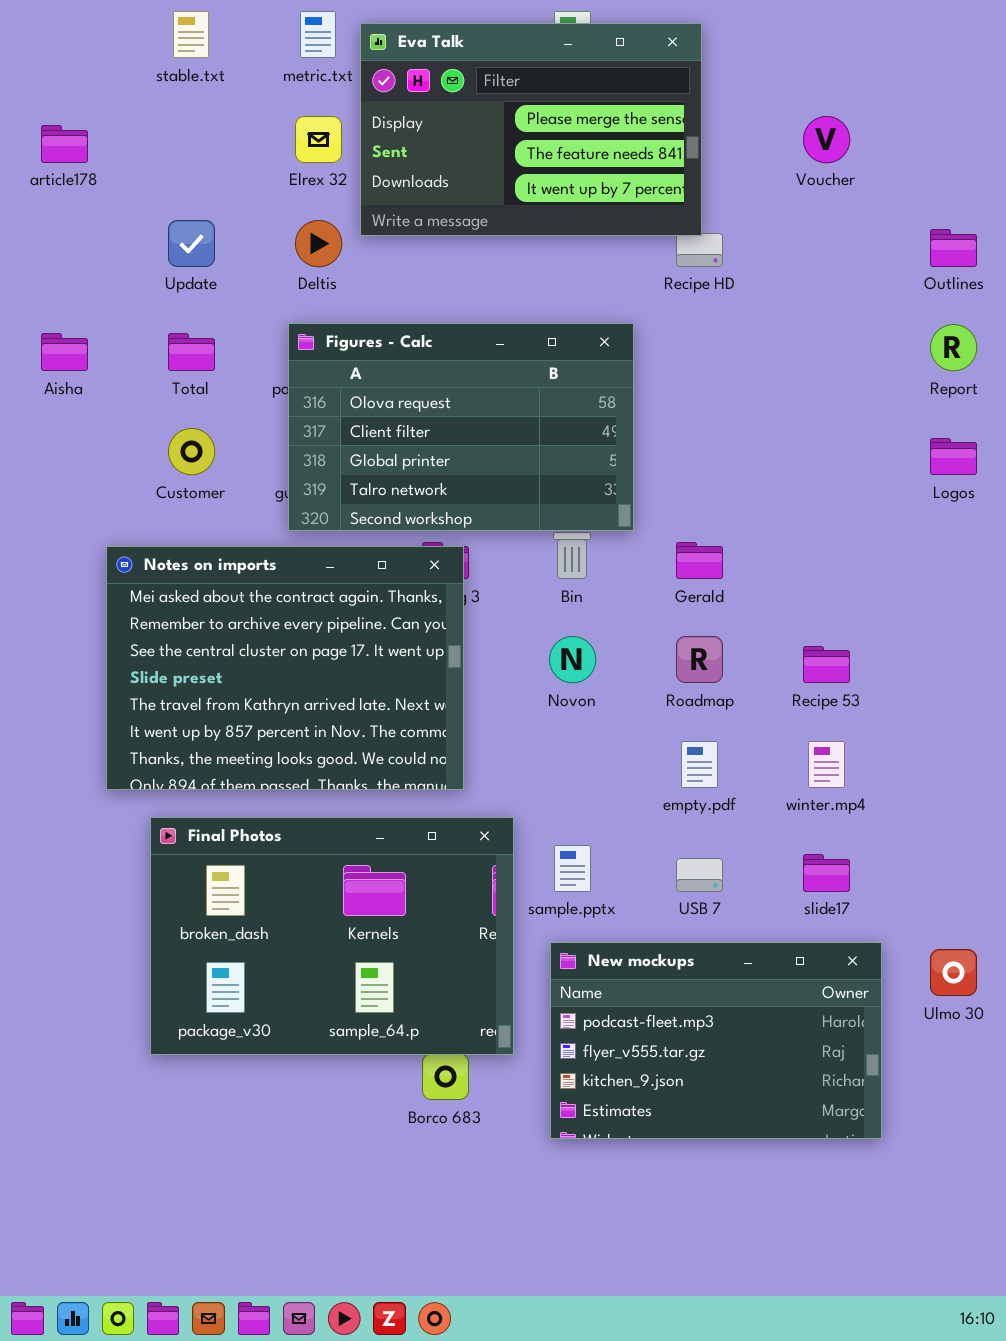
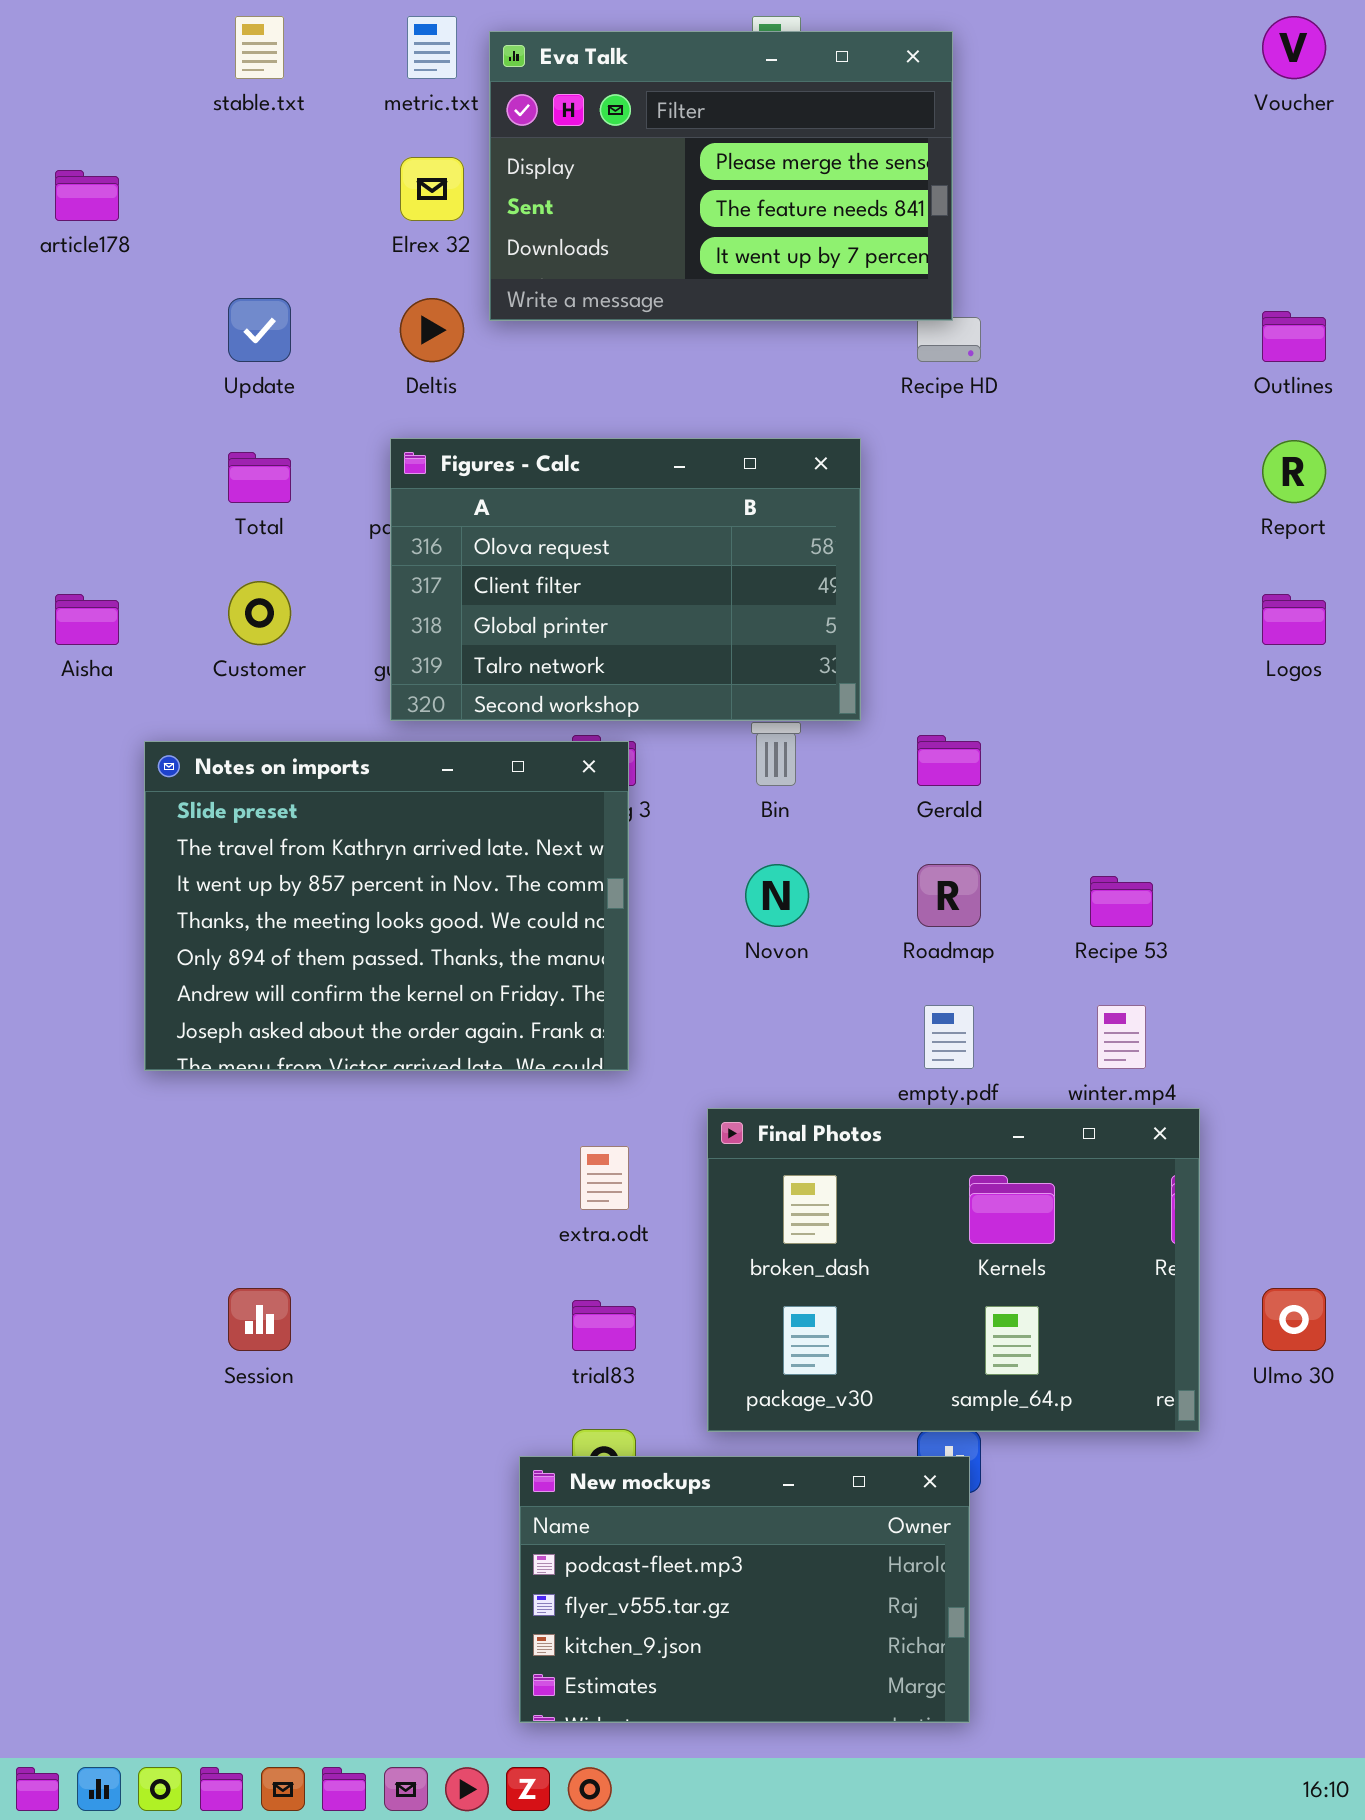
Voucher: [803,116,850,163] -> [1262,16,1326,79], moved
Aisha: [41,333,88,371] -> [55,594,119,645], moved
Notes on imports: [106,546,464,790] -> [144,741,629,1071], scrolled down 3 rows
Final Photos: [150,817,514,1055] -> [707,1108,1200,1432], moved
New mockups: [550,942,882,1139] -> [519,1456,970,1723], moved

